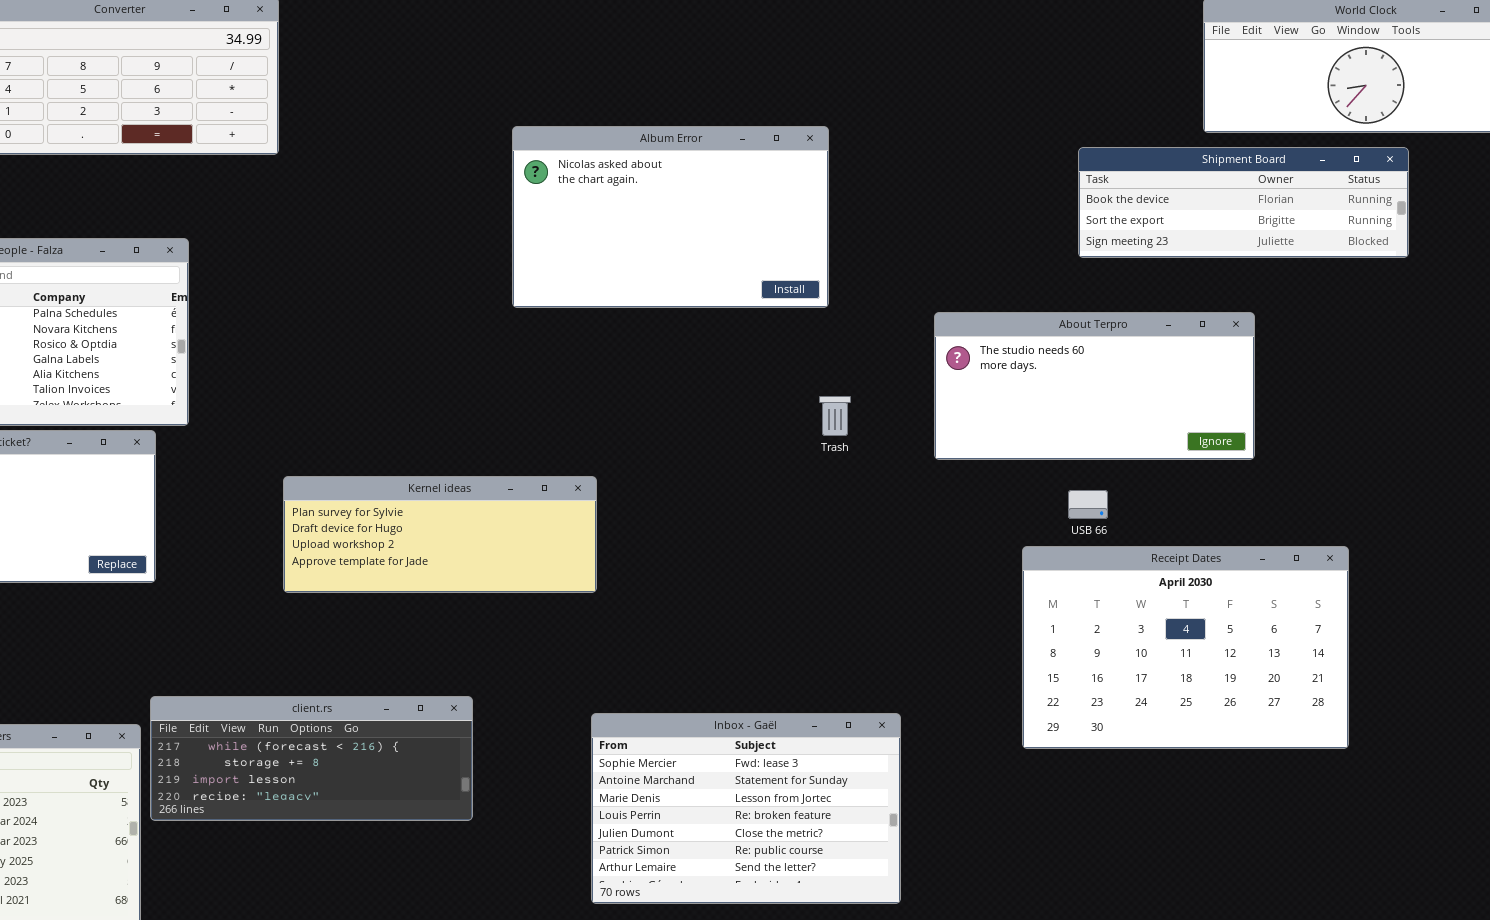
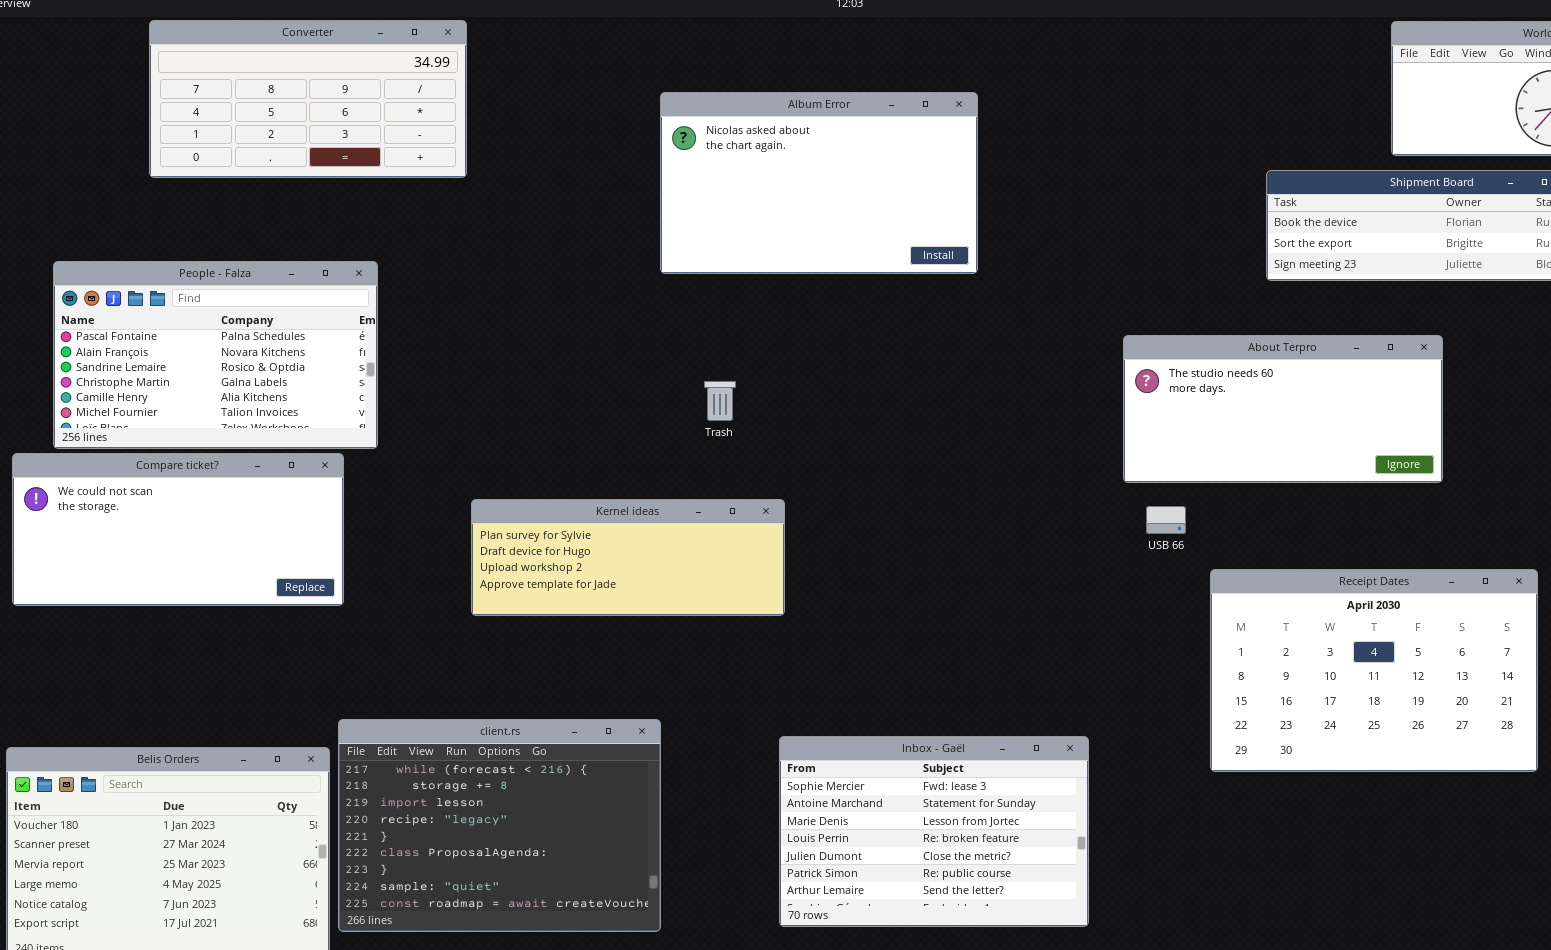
Album Error: [512,126,829,308] -> [660,92,978,274], moved
Trash: [819,396,851,436] -> [704,381,736,421], moved
USB 66: [1068,490,1108,519] -> [1146,506,1186,534], moved
client.rs: [150,696,473,821] -> [338,719,661,932], resized

